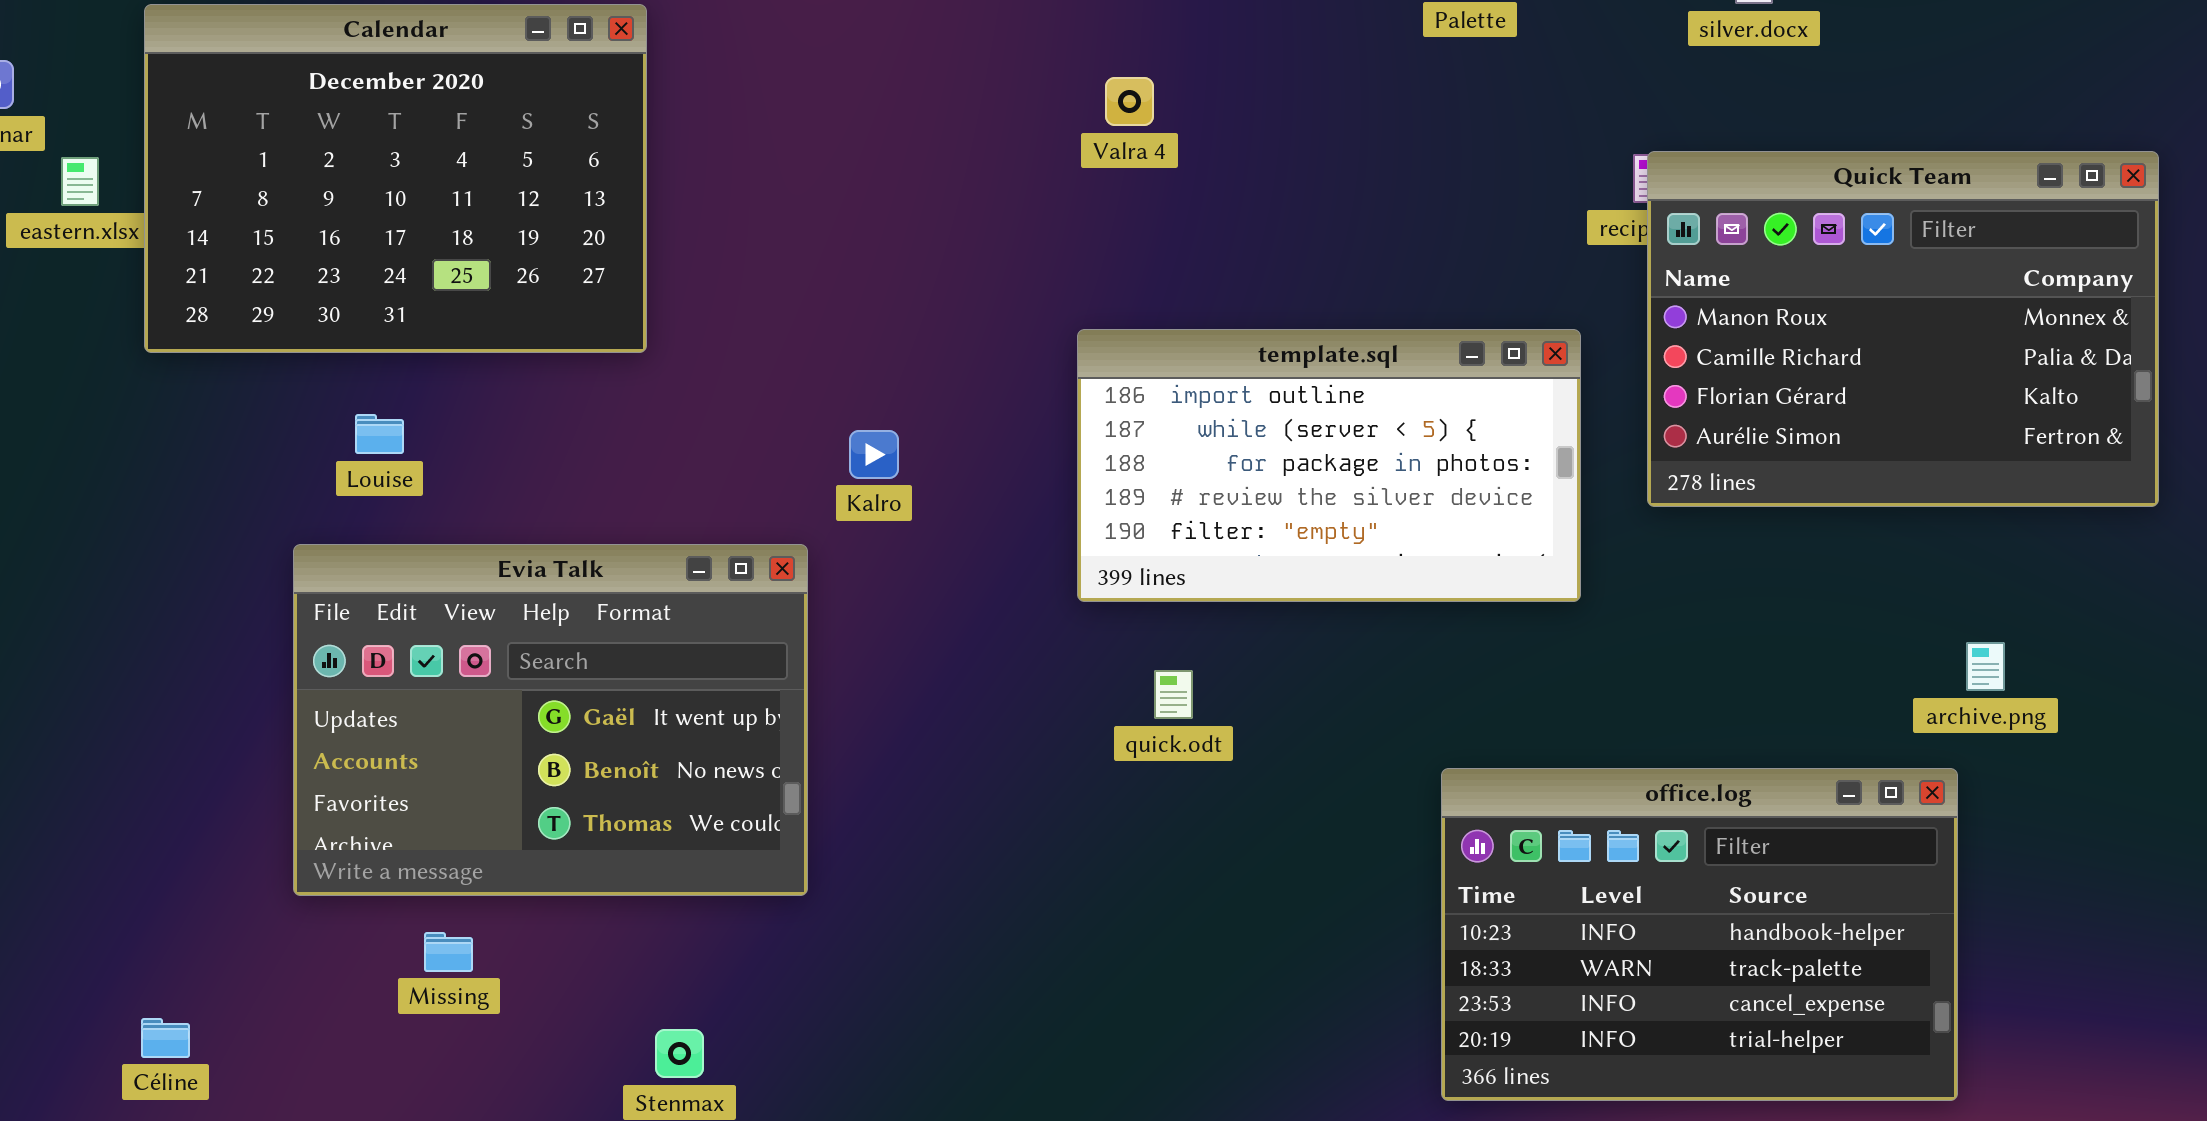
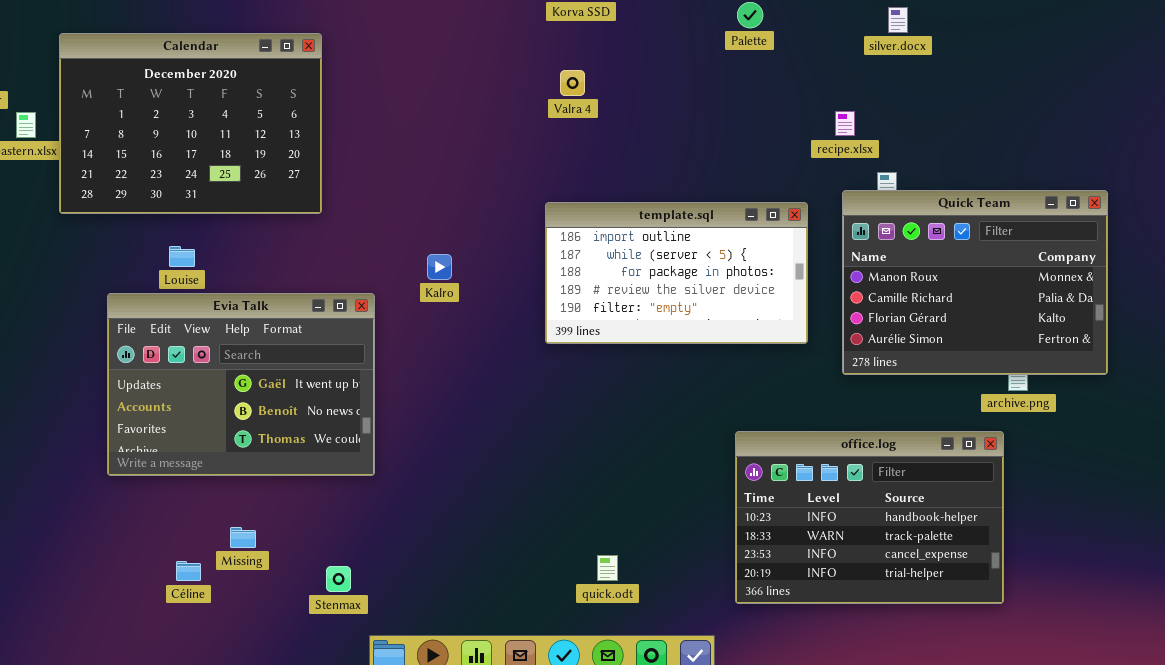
Quick Team: [1647,151,2159,507] -> [842,190,1108,375], moved
Evia Talk: [293,544,808,896] -> [107,293,375,476], moved
quick.odt: [1154,670,1193,719] -> [597,555,618,581], moved
Missing: [424,932,473,972] -> [230,527,256,548], moved
Céline: [141,1018,190,1058] -> [176,561,201,581], moved

